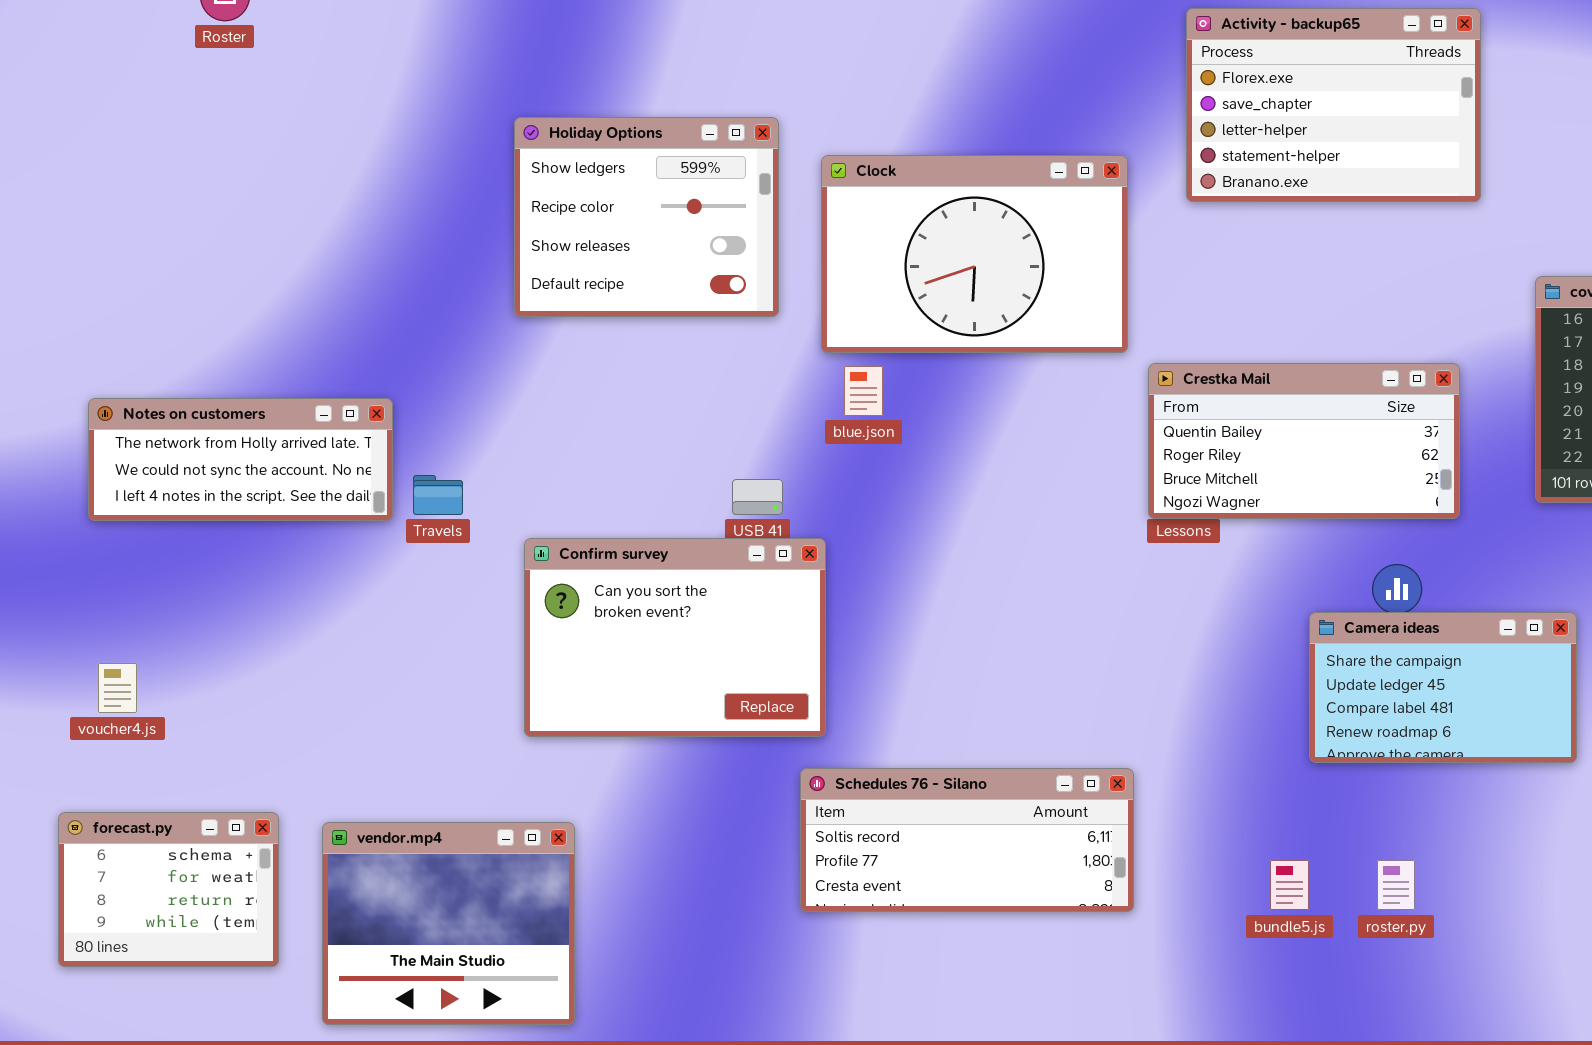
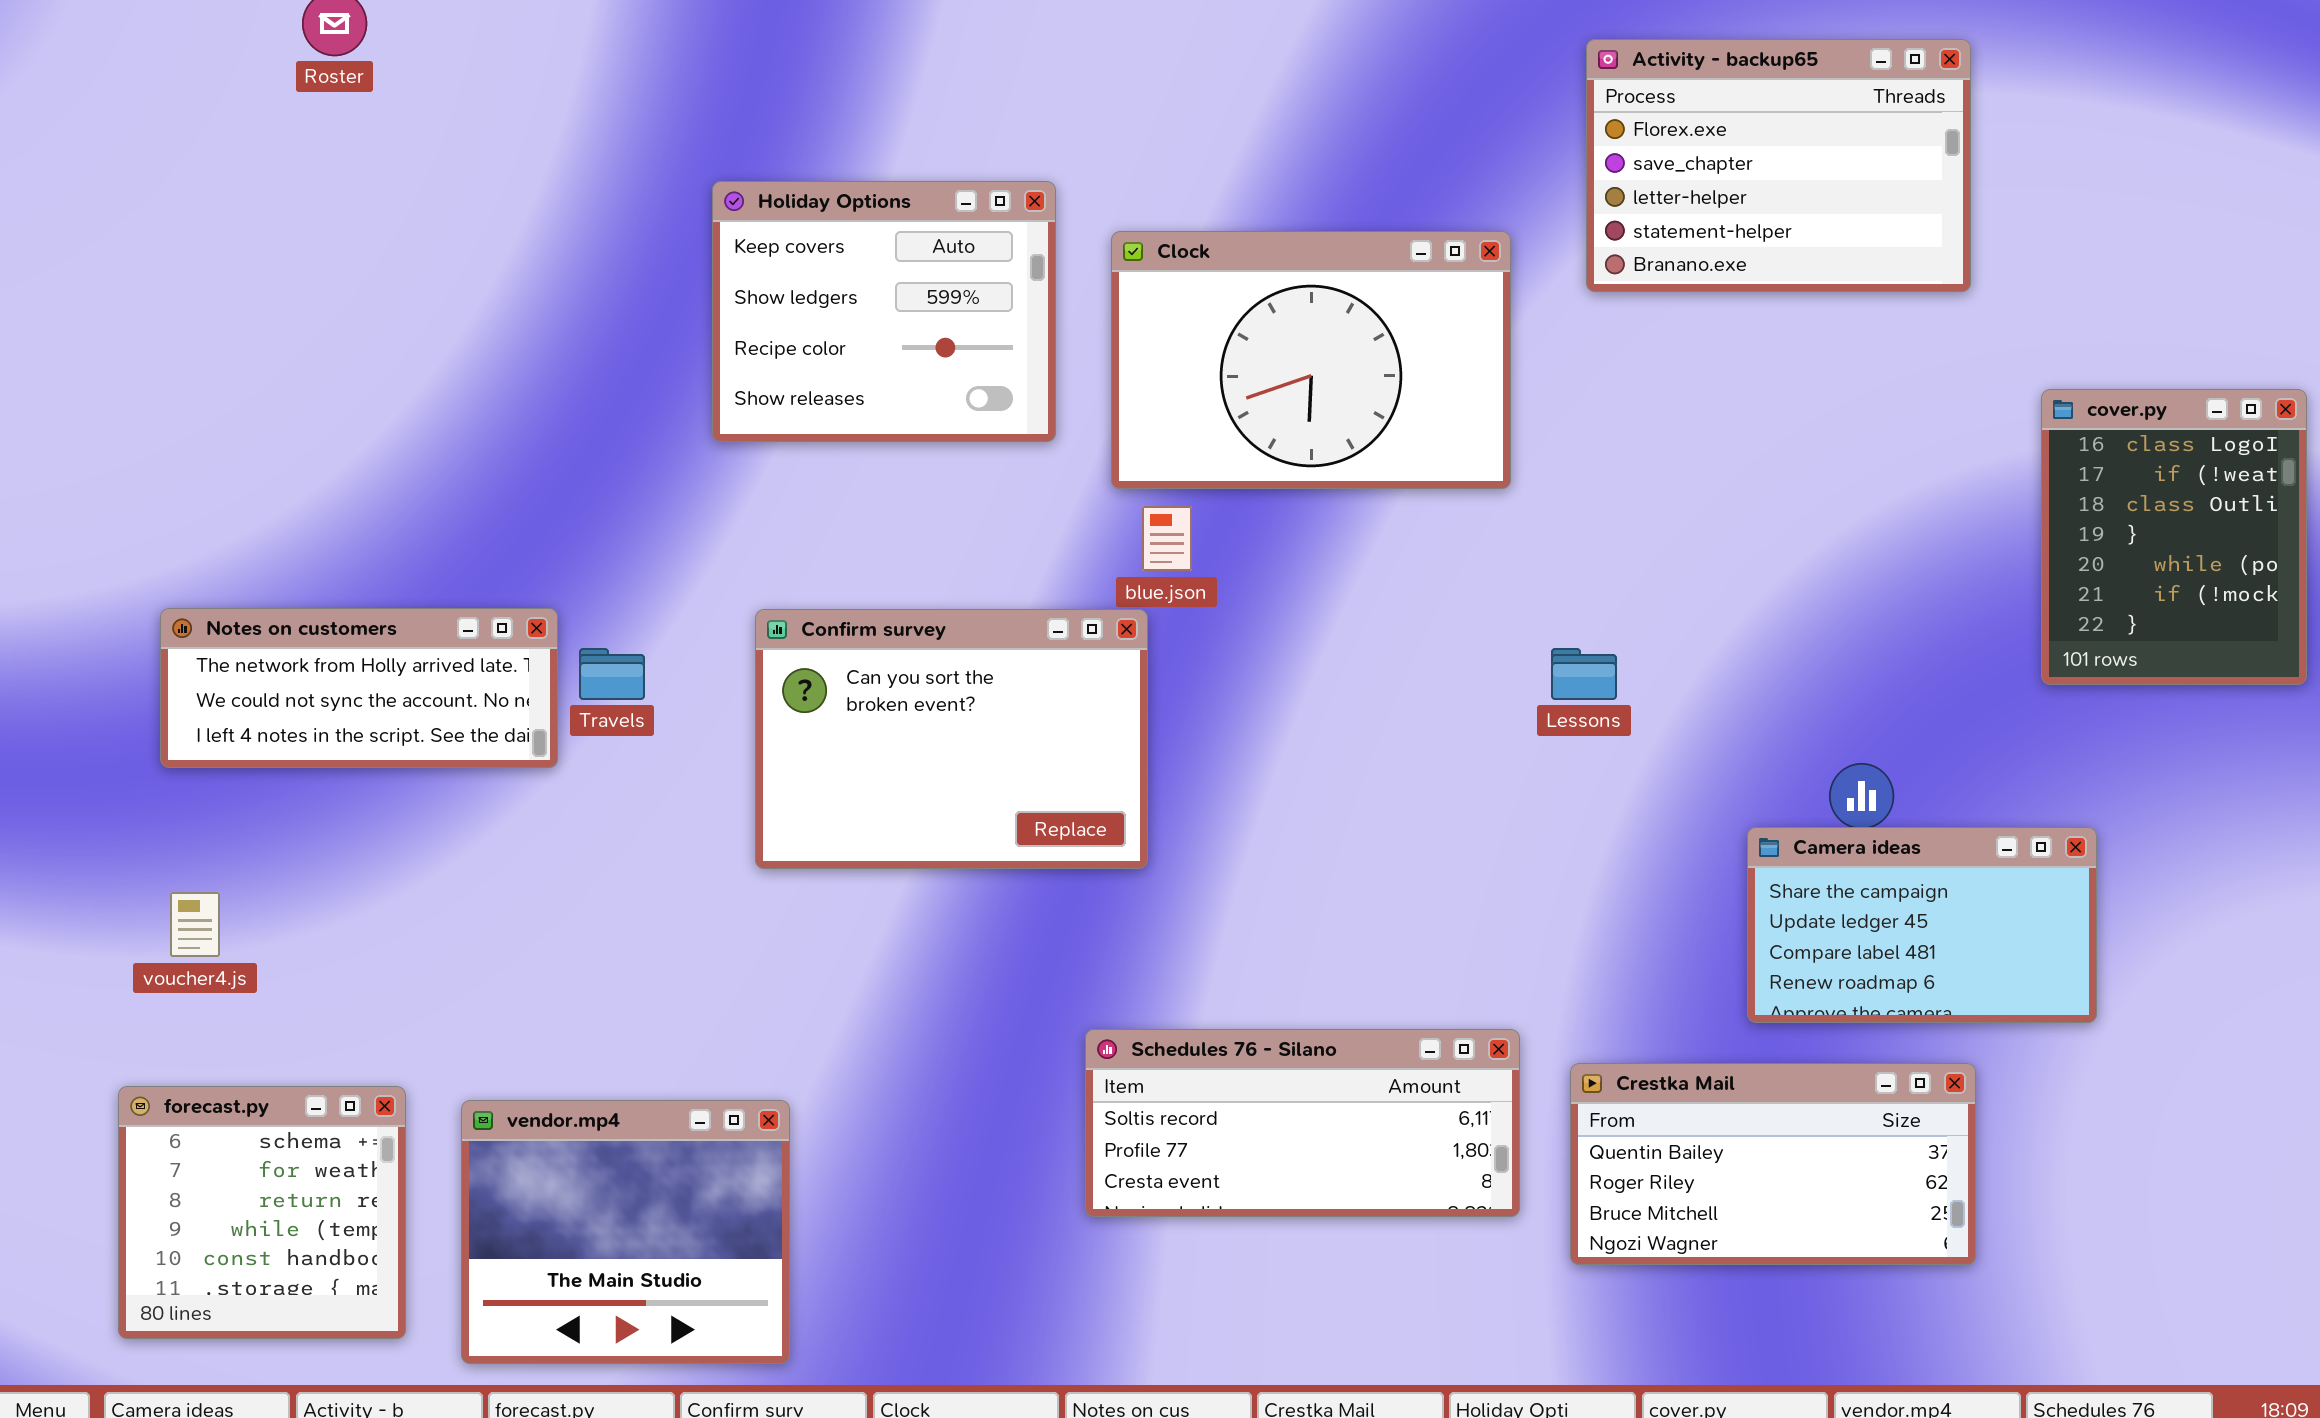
Holiday Options: [514,117,779,317] -> [712,181,1056,442], scrolled up 1 row
Crestka Mail: [1148,363,1460,519] -> [1570,1063,1976,1265], moved
Notes on customers: [88,398,393,521] -> [160,608,558,768], moved
Confirm survey: [524,538,826,737] -> [755,609,1148,869], moved
forecast.py: [58,812,279,967] -> [118,1086,406,1339], resized

